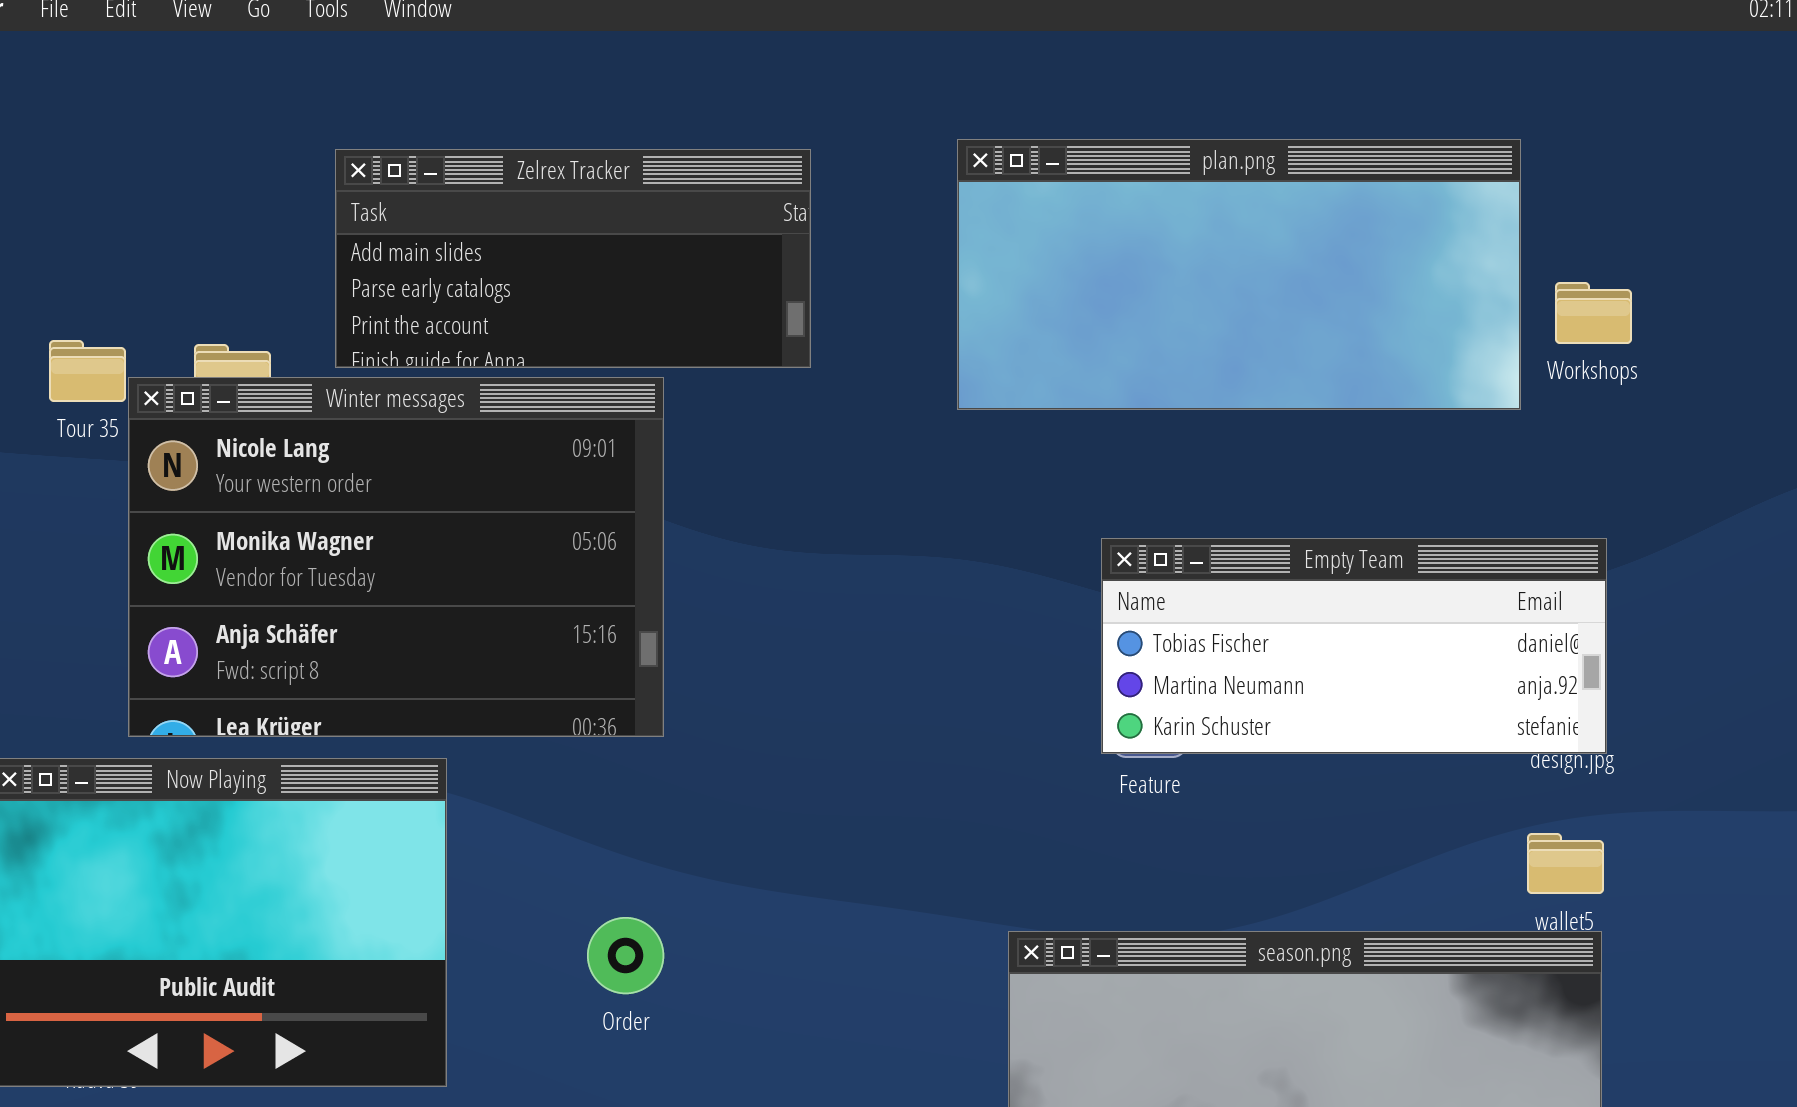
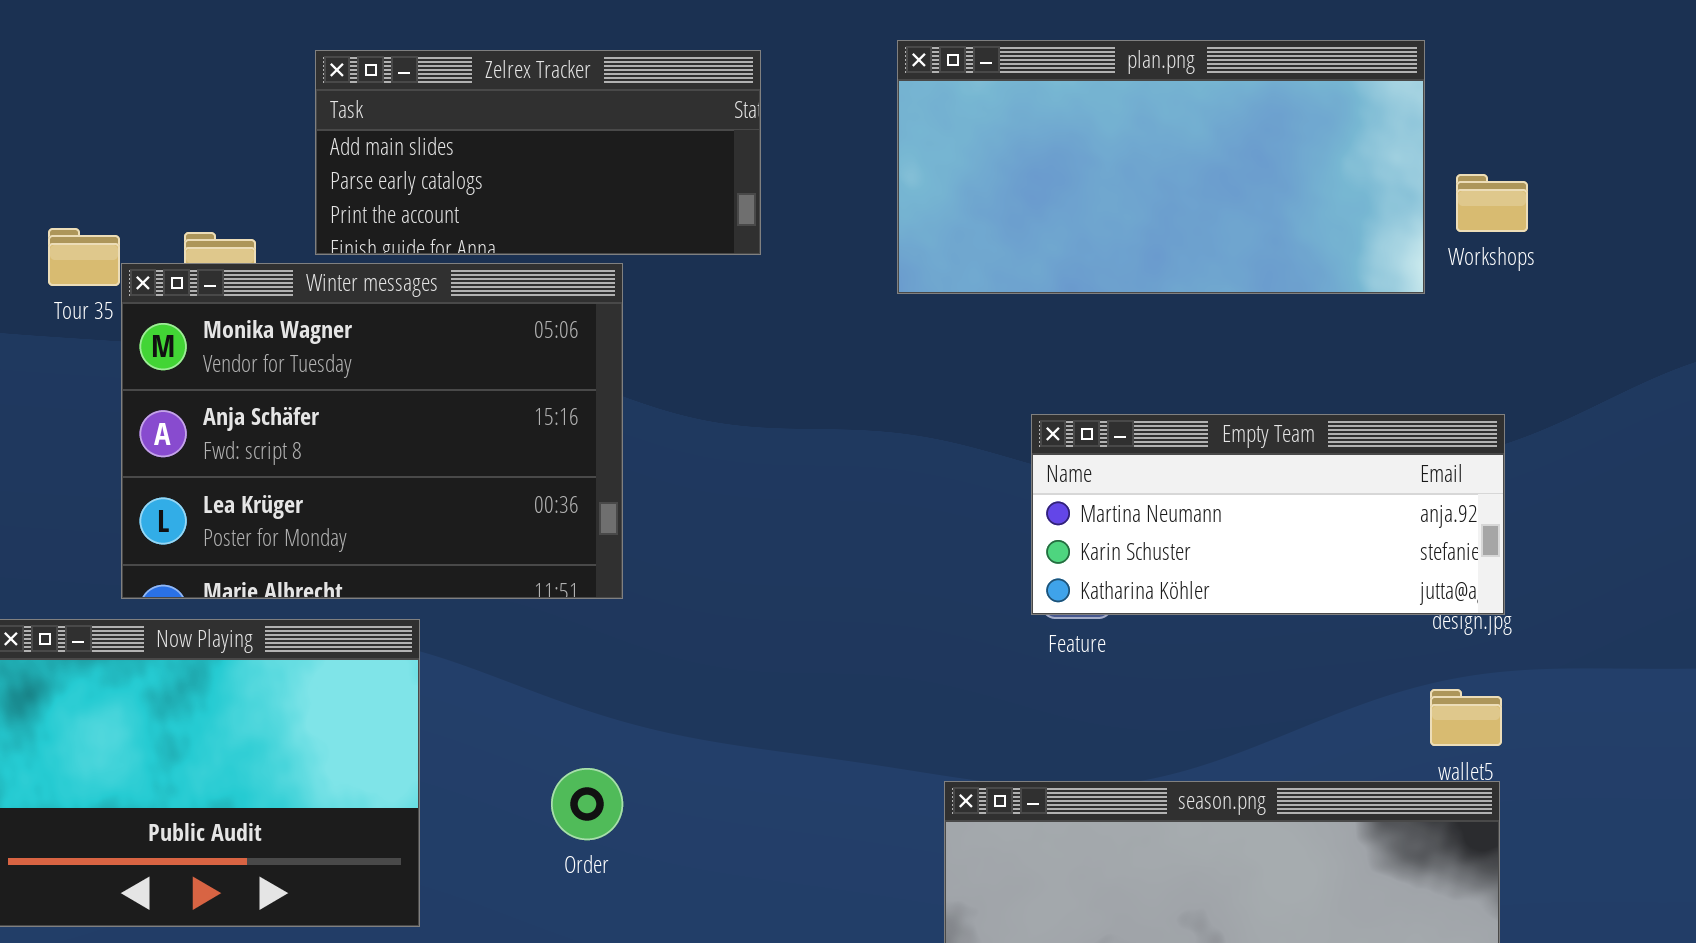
Winter messages: [128,377,664,737] -> [121,263,623,599], scrolled down 1 row
Empty Team: [1101,538,1607,754] -> [1031,414,1505,615], scrolled down 1 row

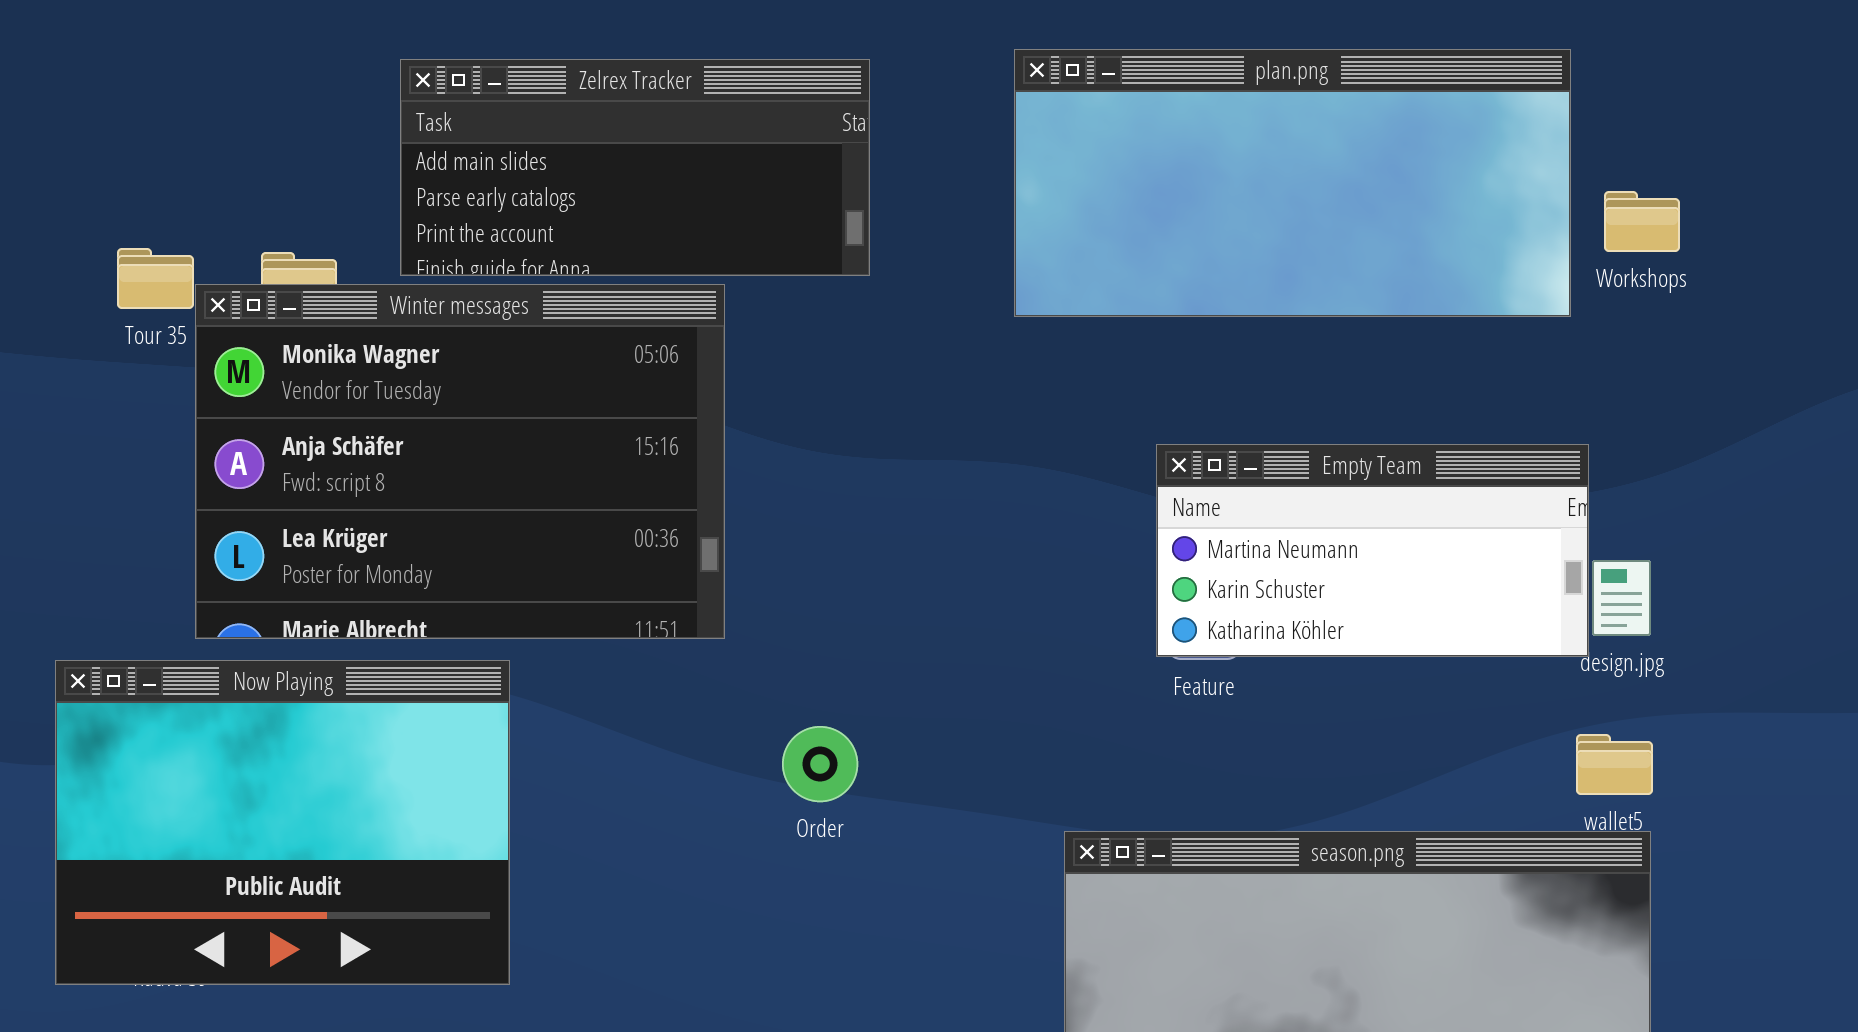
Empty Team: [1031,414,1505,615] -> [1156,444,1589,657], resized
Order: [551,768,623,840] -> [782,726,858,802], moved

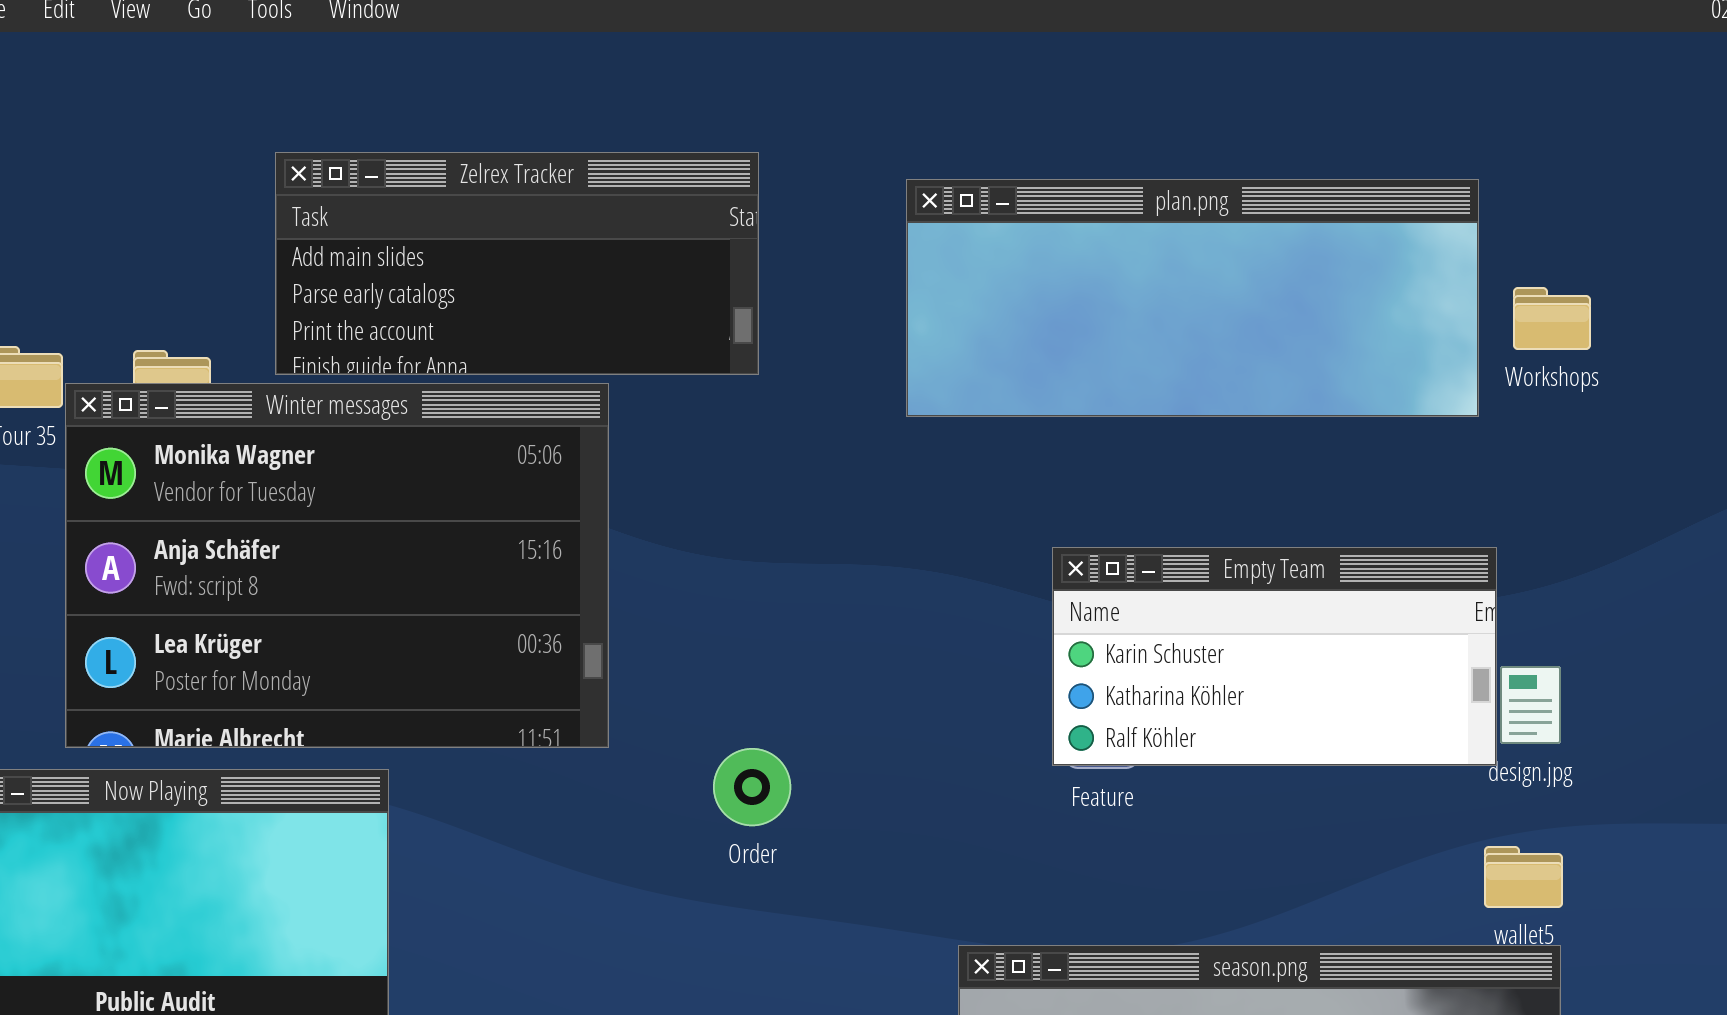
plan.png: [1014,49,1571,317] -> [906,179,1479,417], resized
Empty Team: [1156,444,1589,657] -> [1052,547,1497,766], scrolled down 1 row
Order: [782,726,858,802] -> [713,748,791,826], moved

